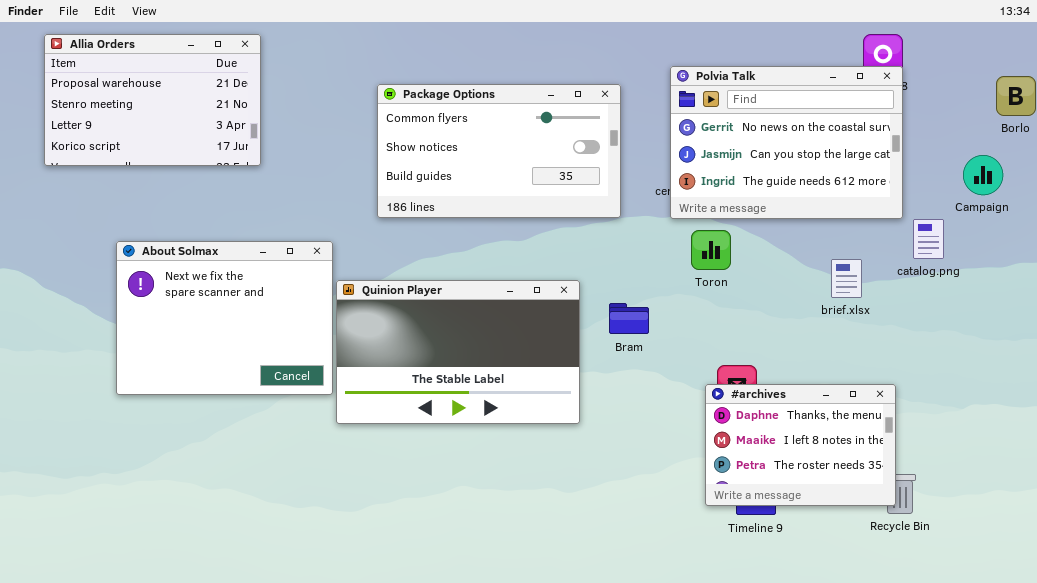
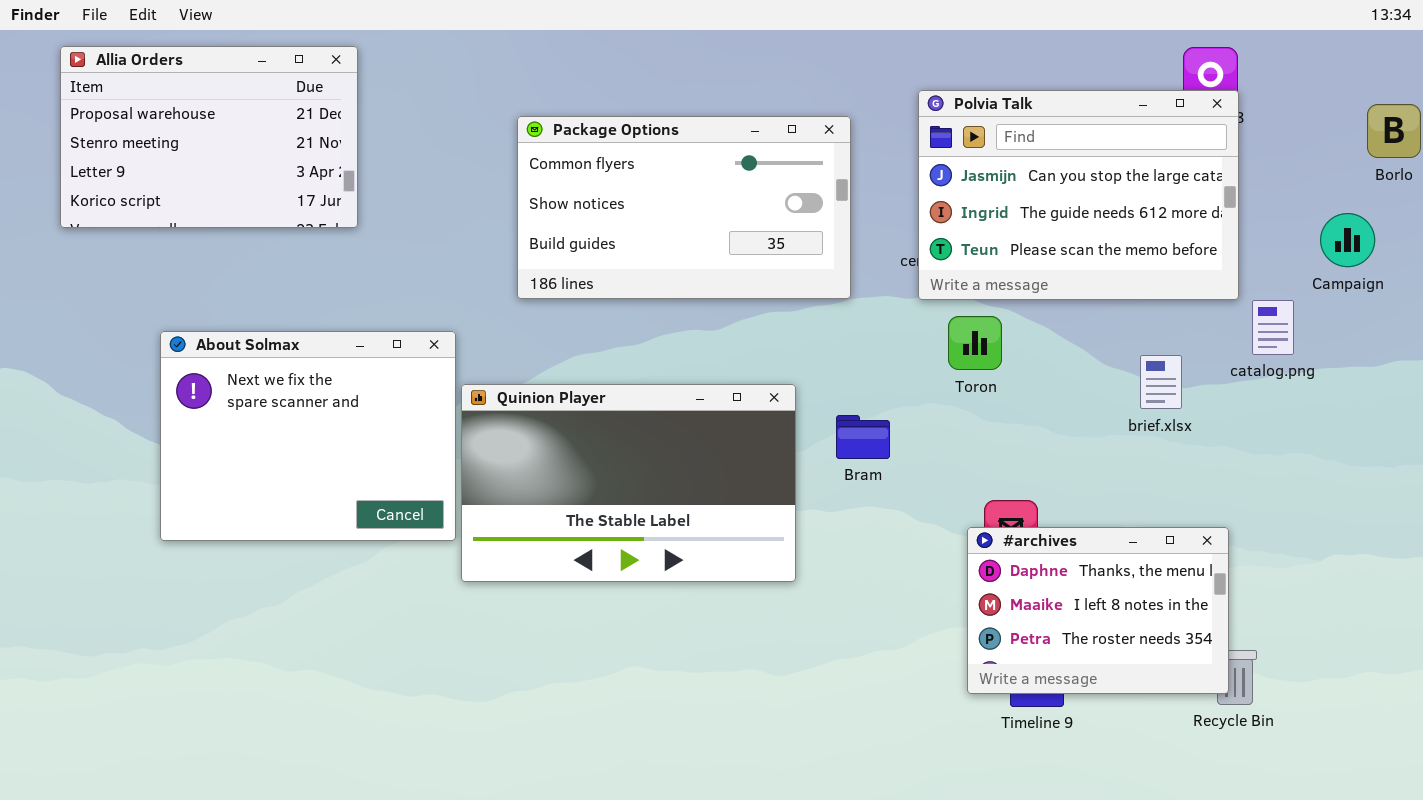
Polvia Talk: [670,66,903,219] -> [918,90,1239,300], scrolled down 1 row

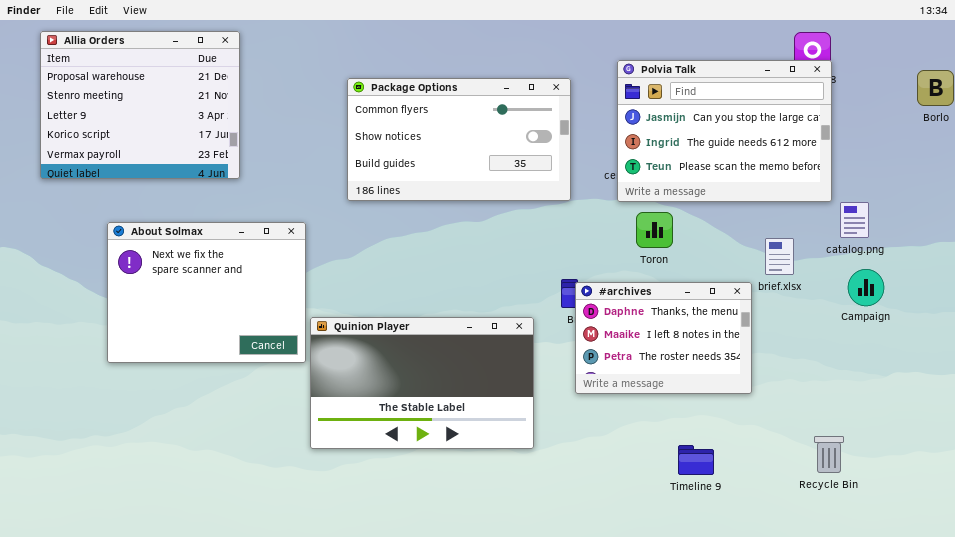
Allia Orders: [60,46,358,228] -> [40,31,240,179], resized
Campaign: [1320,213,1375,267] -> [848,269,884,306], moved
Quinion Player: [461,384,796,582] -> [310,317,534,449], moved
#archives: [967,527,1229,694] -> [575,282,752,394], moved

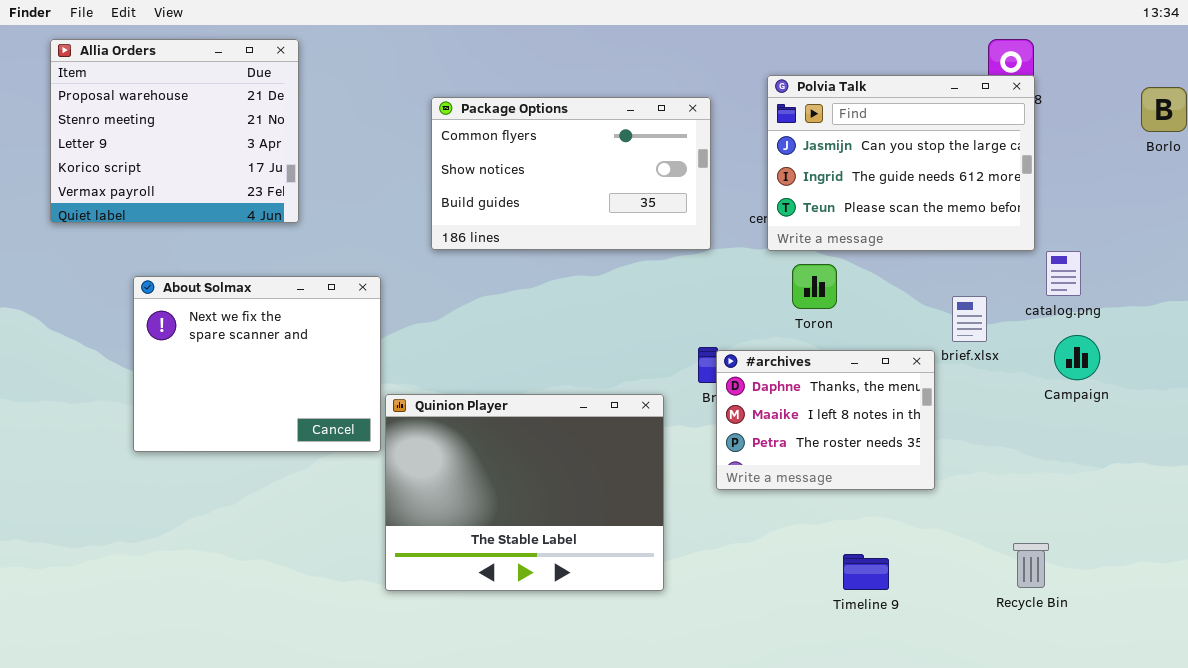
Quinion Player: [310,317,534,449] -> [385,394,664,591], resized

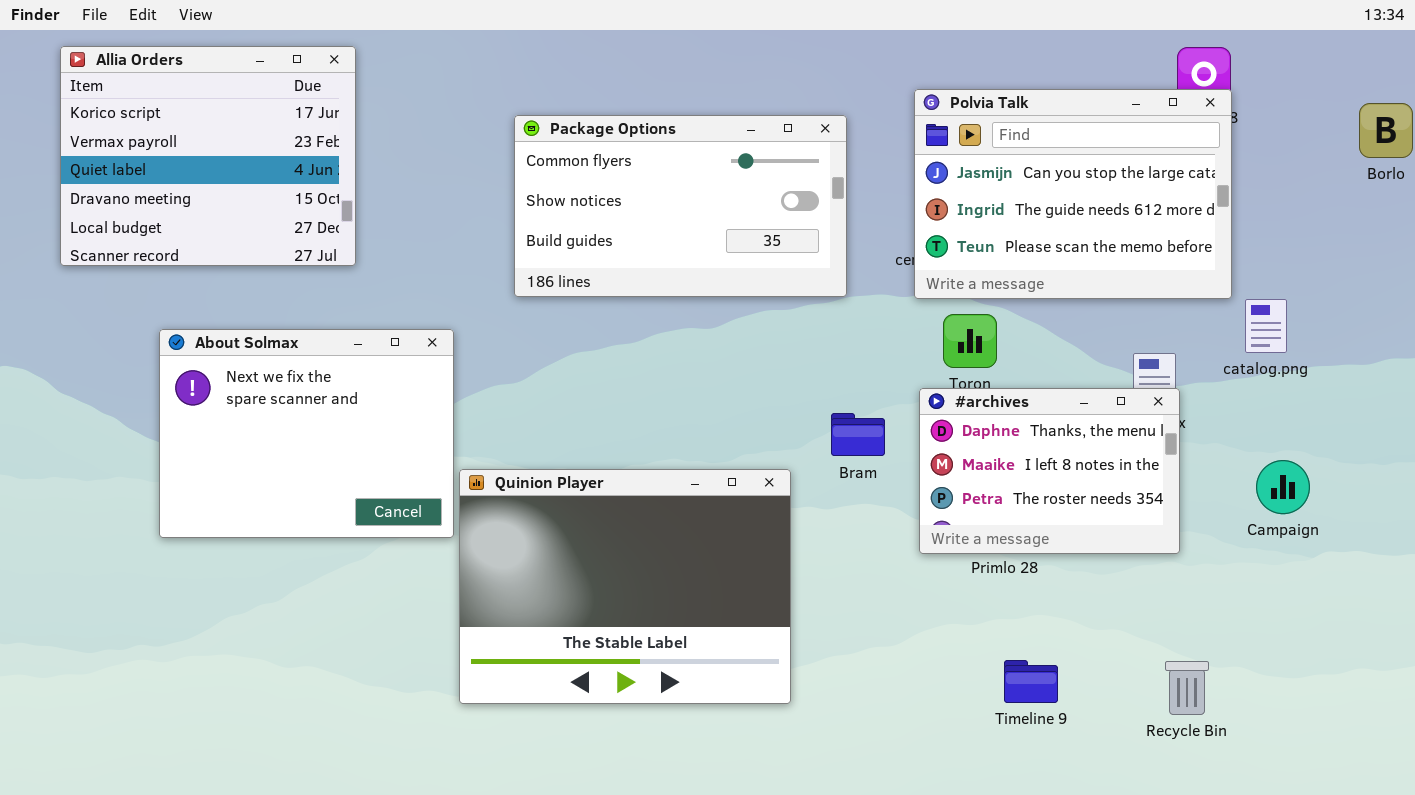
Allia Orders: [50,39,299,223] -> [60,46,356,266], scrolled down 3 rows
Campaign: [1054,335,1100,380] -> [1256,460,1310,514], moved
#archives: [716,350,935,490] -> [919,388,1180,554], moved
Recycle Bin: [1013,543,1049,588] -> [1165,661,1209,715], moved

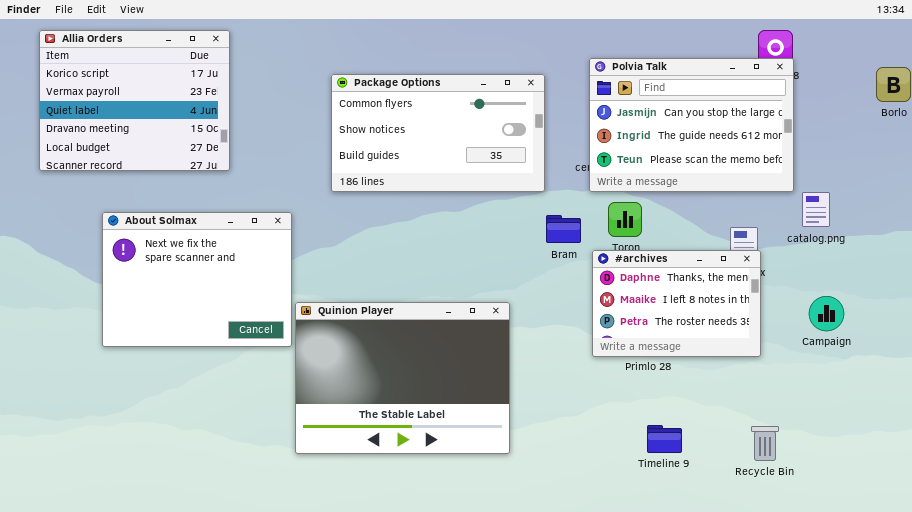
Bram: [831,413,885,456] -> [546,215,581,243], moved

